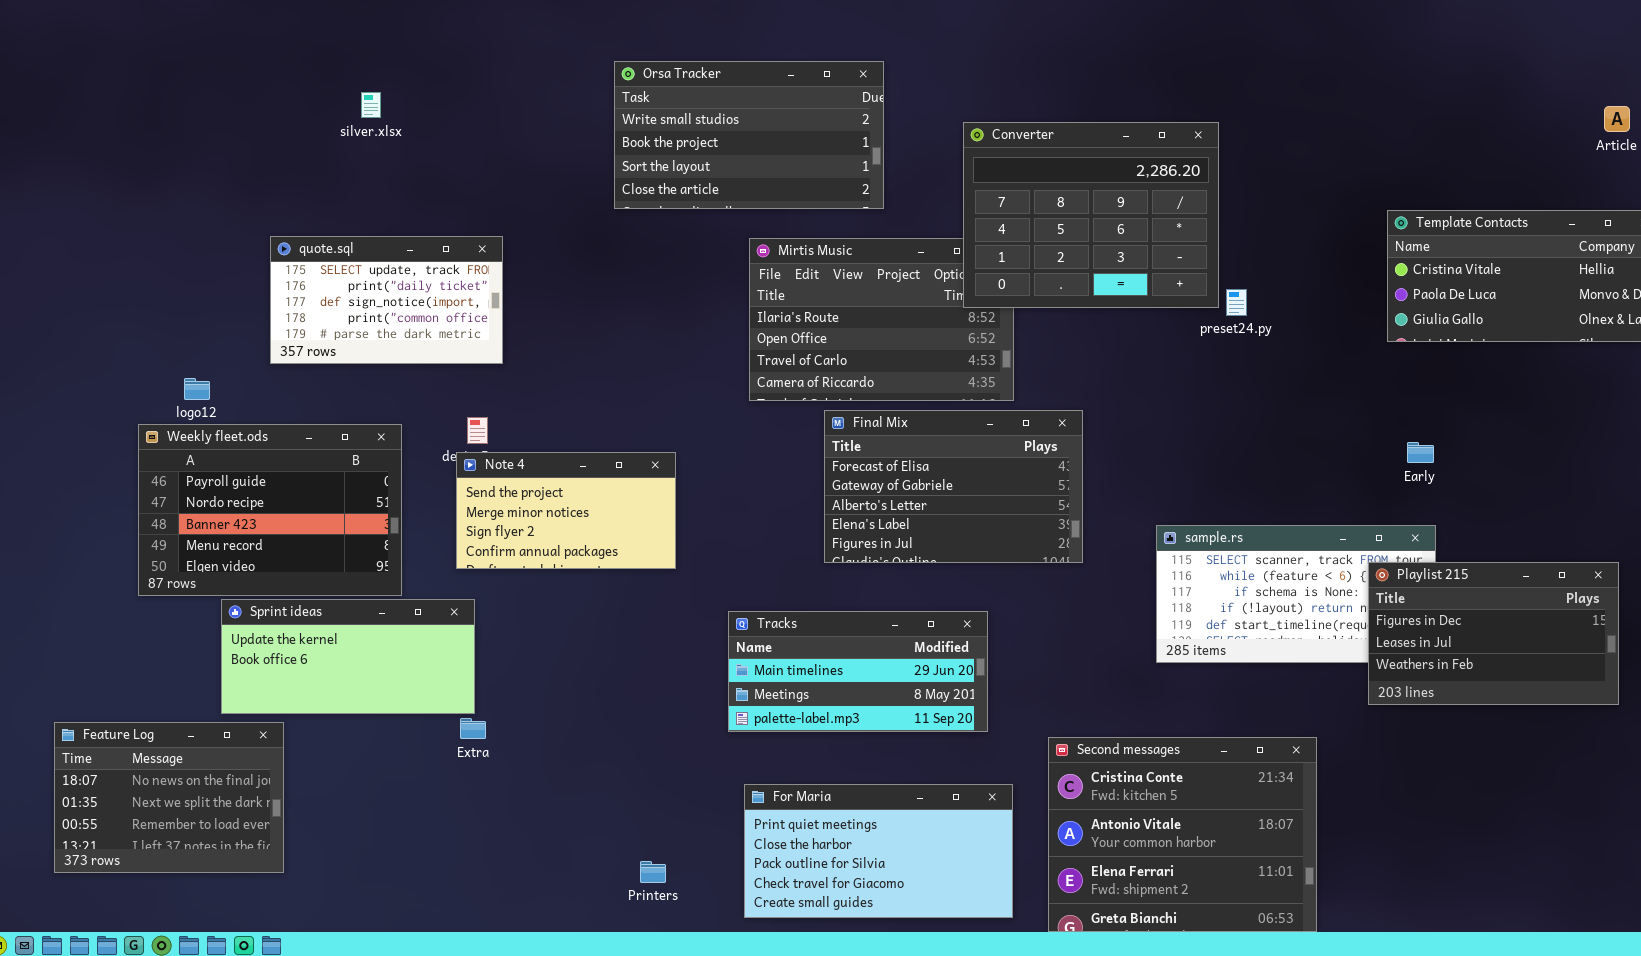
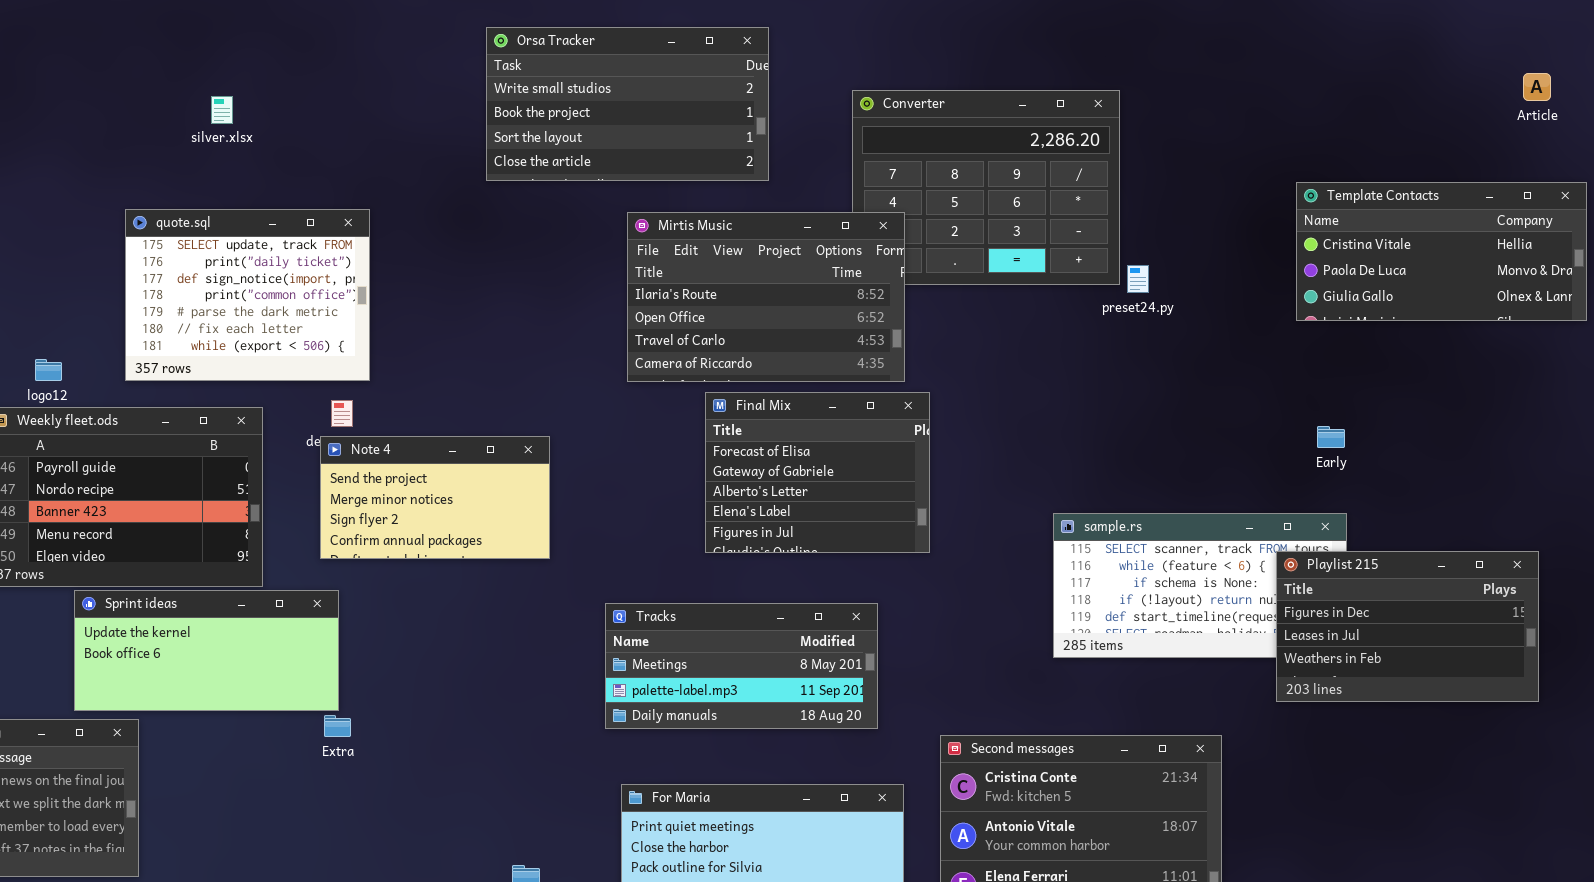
silver.xlsx: [361,92,381,118] -> [211,96,233,124], moved
quote.sql: [270,236,503,364] -> [125,209,370,381], resized
Mirtis Music: [749,238,1014,401] -> [627,212,905,382], raised
Final Mix: [824,410,1083,563] -> [705,392,930,553], resized
Tracks: [728,611,988,732] -> [605,603,878,729], scrolled down 1 row

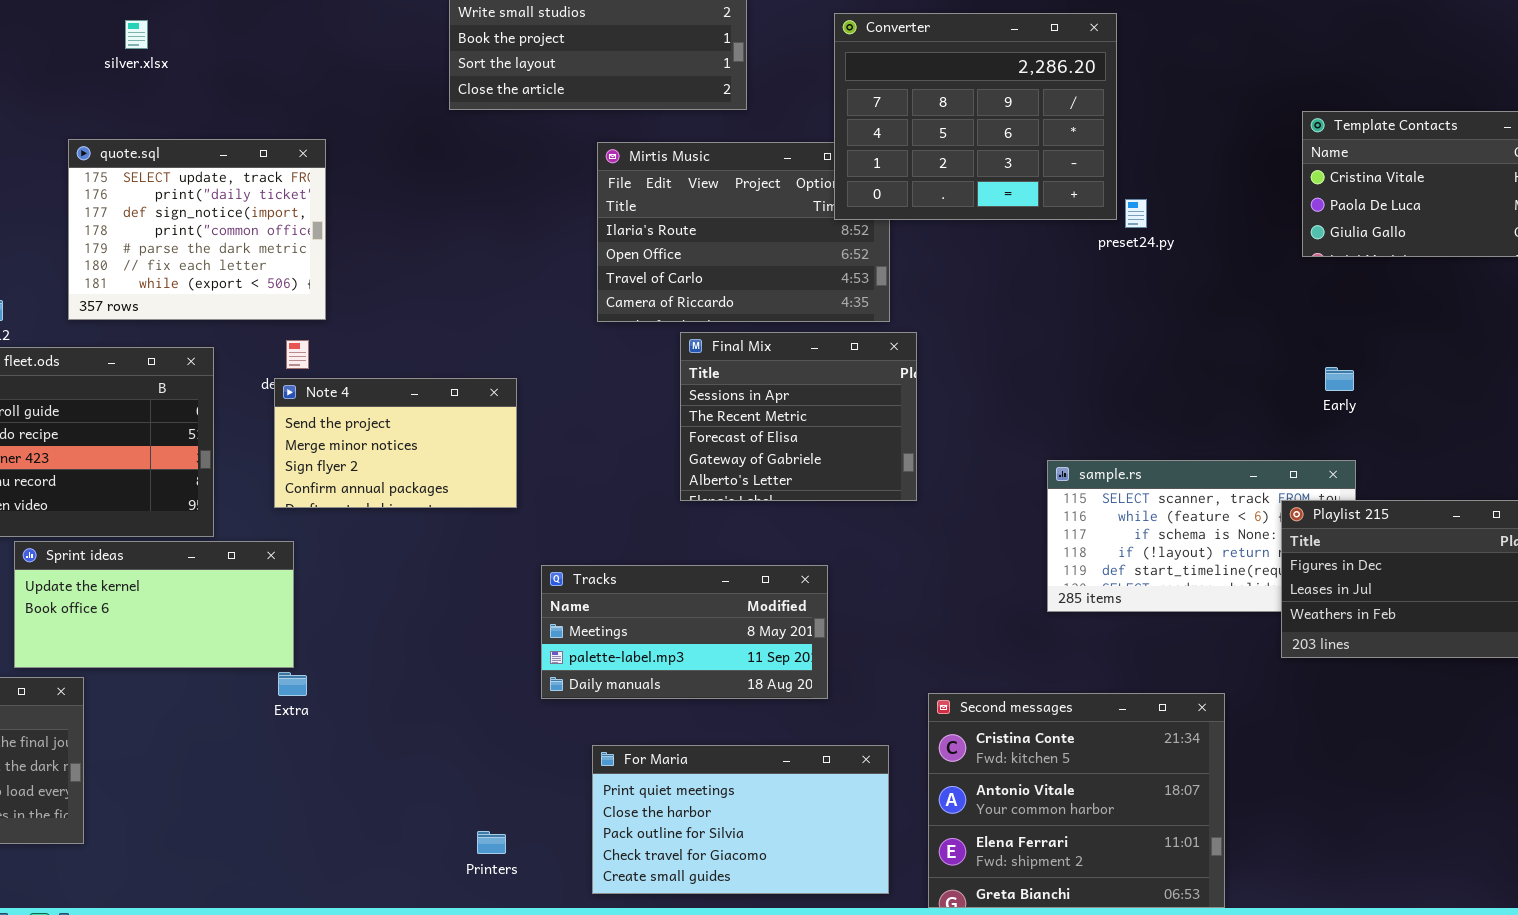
Converter: [852,90,1120,285] -> [834,13,1117,220], raised
silver.xlsx: [211,96,233,124] -> [125,20,148,49], moved
Final Mix: [705,392,930,553] -> [680,332,917,501], scrolled up 2 rows
Tracks: [605,603,878,729] -> [541,565,828,699], moved

